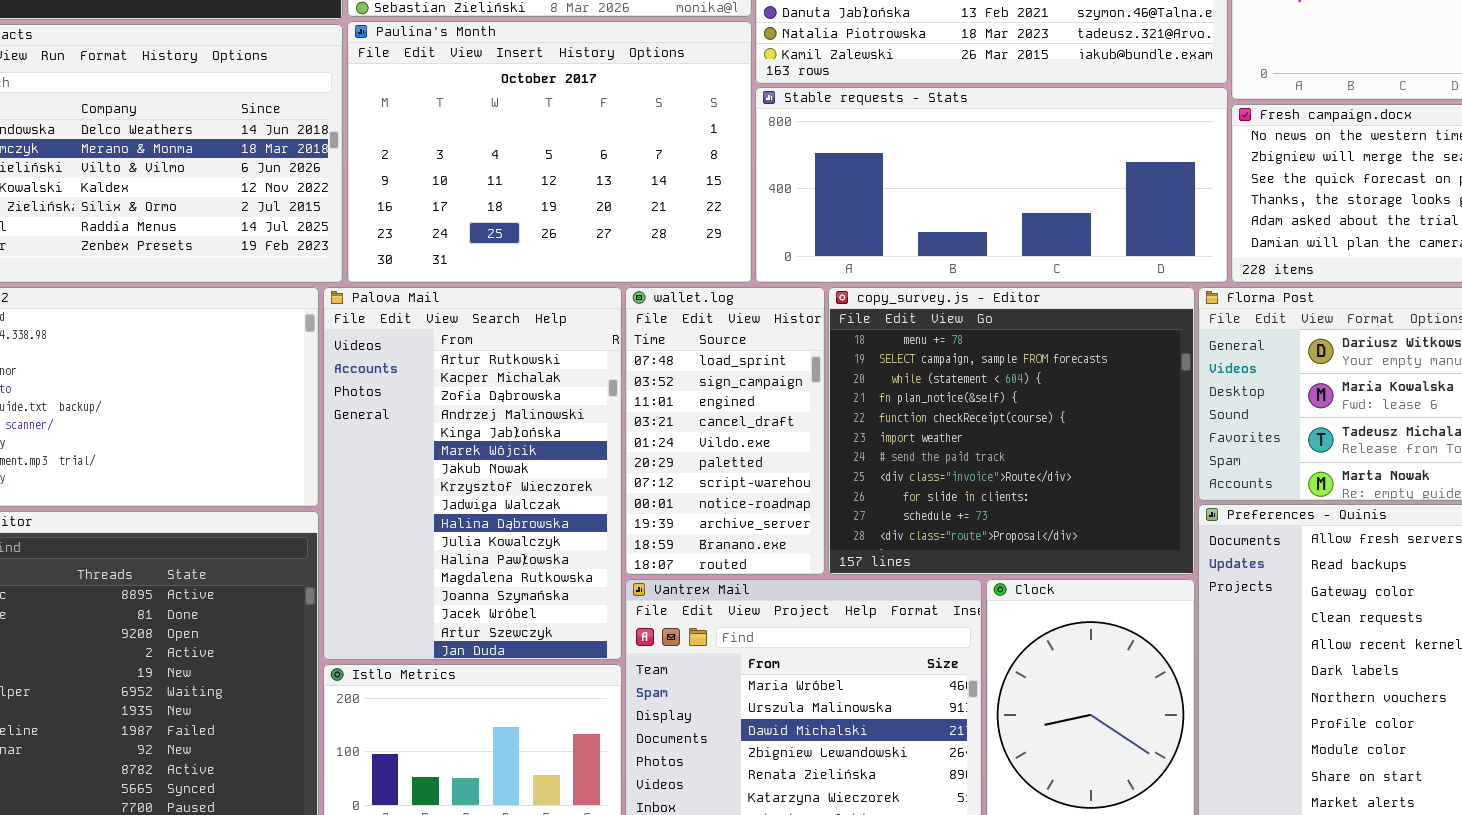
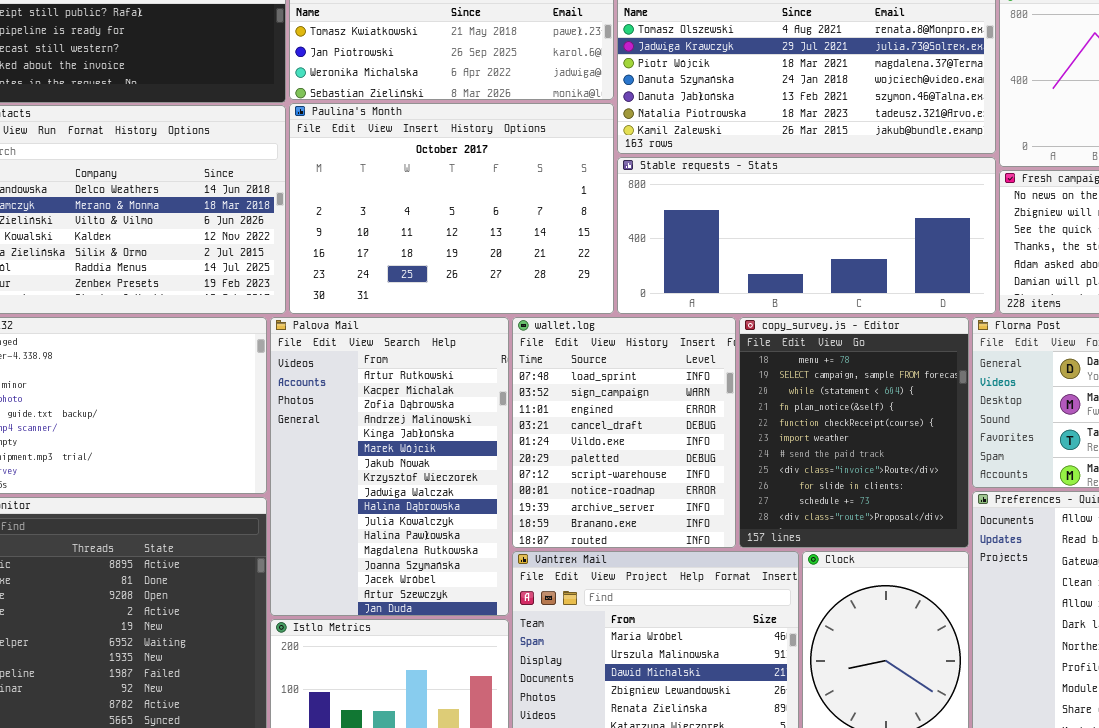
wallet.log: [625,287,825,575] -> [512,317,736,548], resized
copy_survey.js - Editor: [828,287,1195,575] -> [739,317,969,548], resized

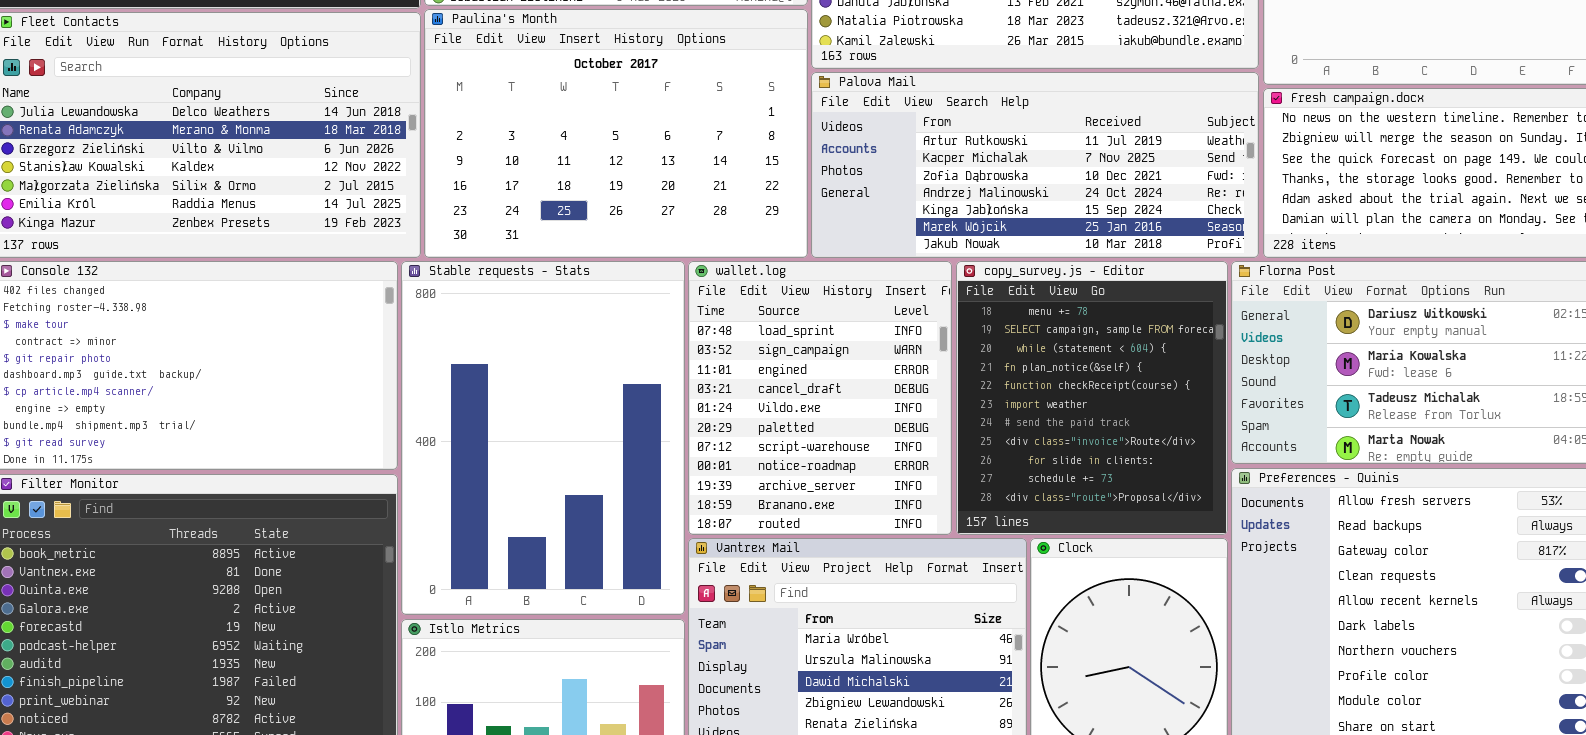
Stable requests - Stats: [617,157,996,314] -> [401,261,685,615], moved, resized
Palova Mail: [270,317,509,616] -> [811,72,1259,258], moved, resized

